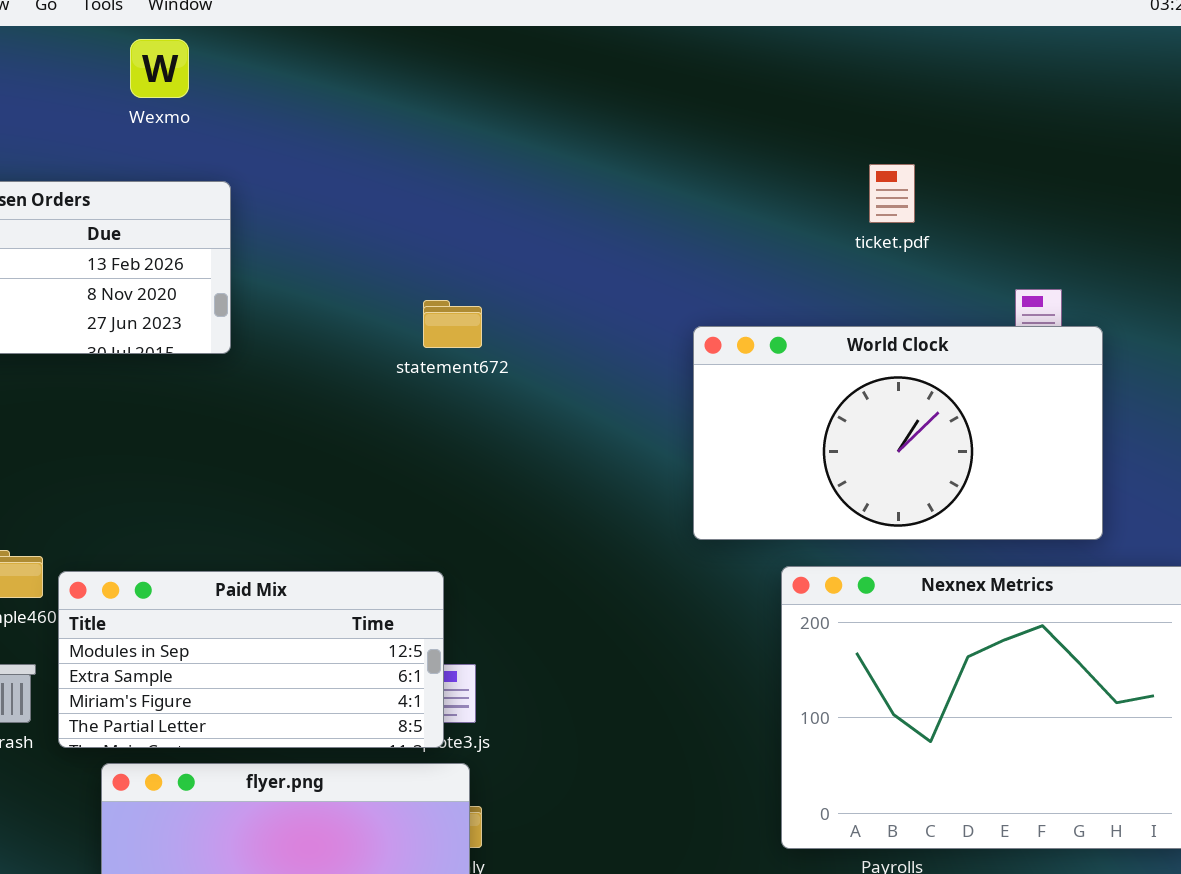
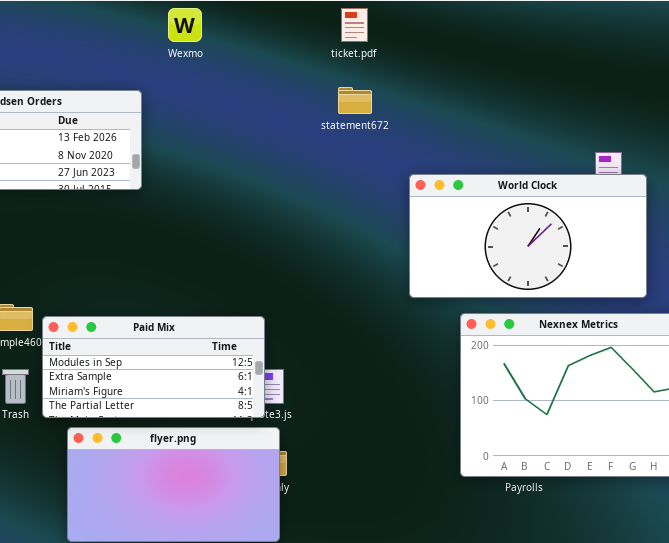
Wexmo: [130,39,189,98] -> [168,8,202,42], moved
ticket.pdf: [869,164,915,223] -> [341,8,368,42], moved
statement672: [423,300,482,348] -> [338,87,372,114], moved

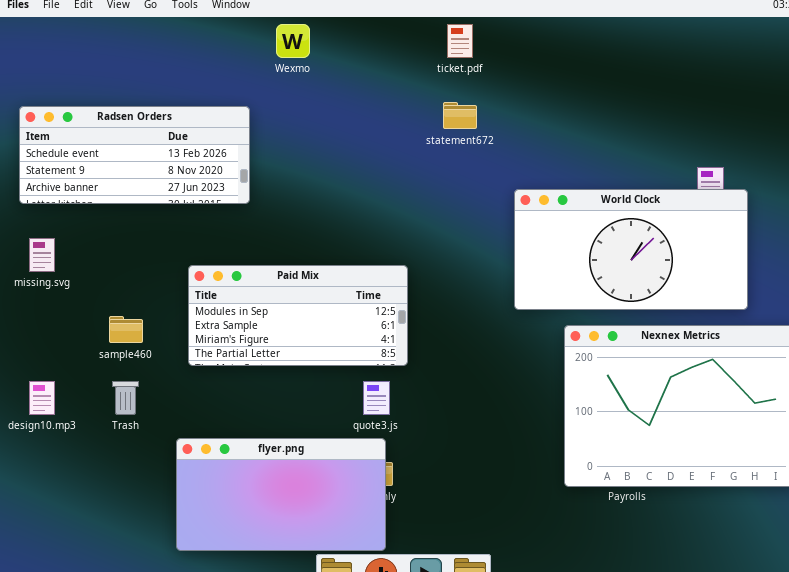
Paid Mix: [42,316,265,418] -> [188,265,408,366], moved

